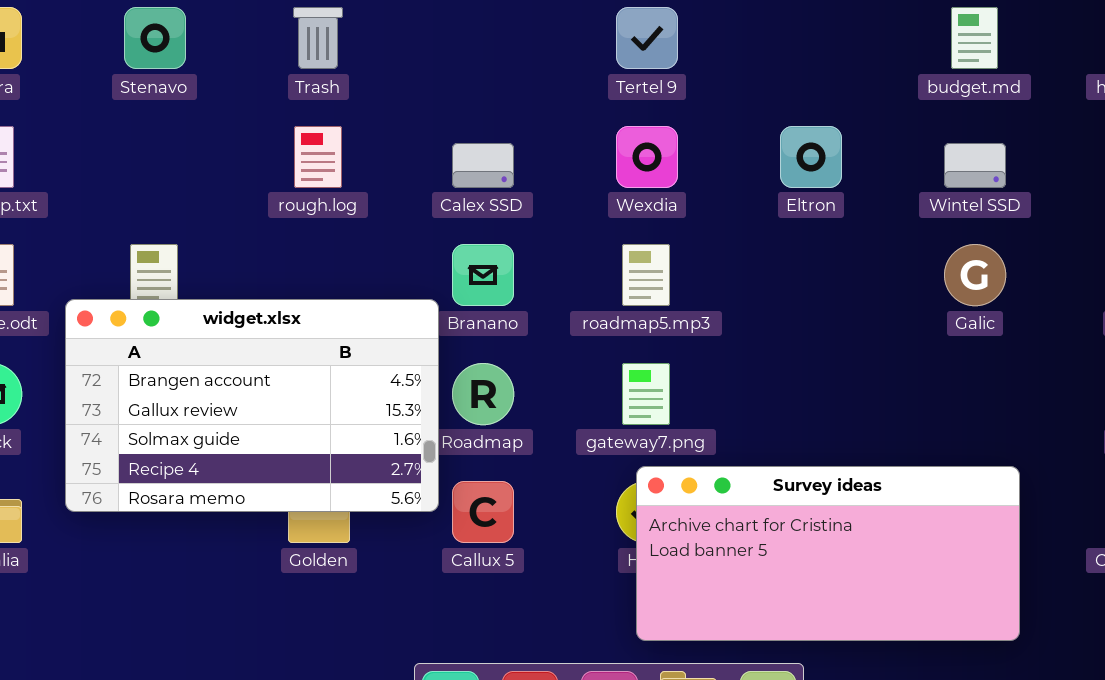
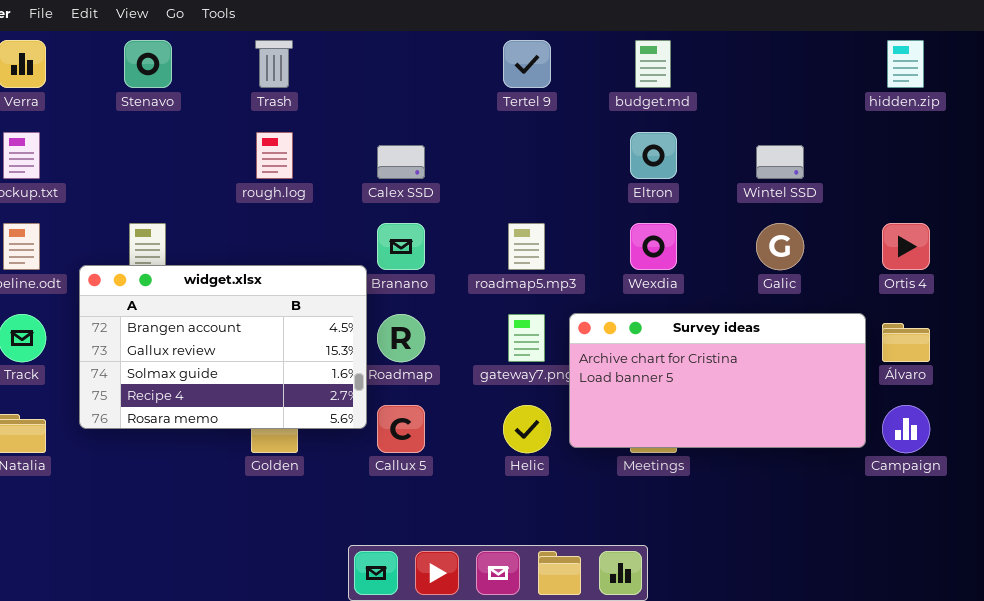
budget.md: [951,7,998,69] -> [635,40,671,88], moved
Wexdia: [616,126,678,188] -> [630,223,677,270], moved
Survey ideas: [636,466,1020,641] -> [569,313,866,448], moved

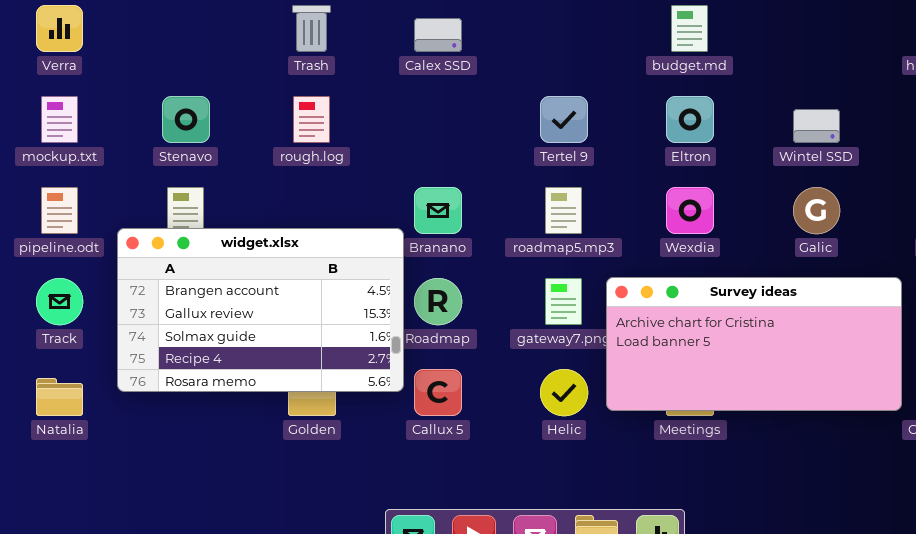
Stenavo: [124,40,172,88] -> [162,96,210,143], moved
Tertel 9: [503,40,551,88] -> [540,96,588,143], moved
Calex SSD: [377,145,425,179] -> [414,18,462,52], moved

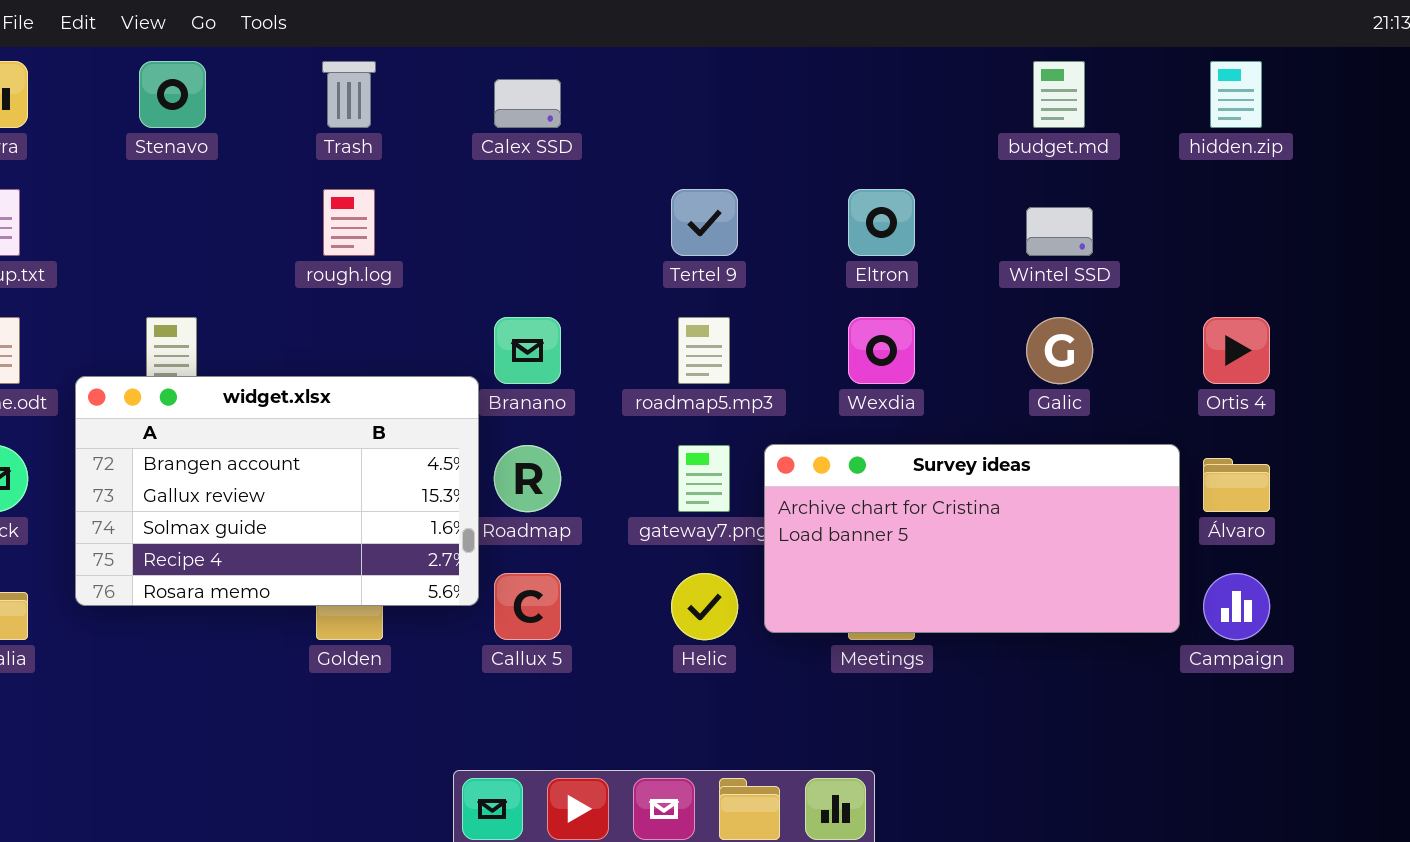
budget.md: [671,5,708,52] -> [1033,61,1085,128], moved
Stenavo: [162,96,210,143] -> [139,61,206,128], moved

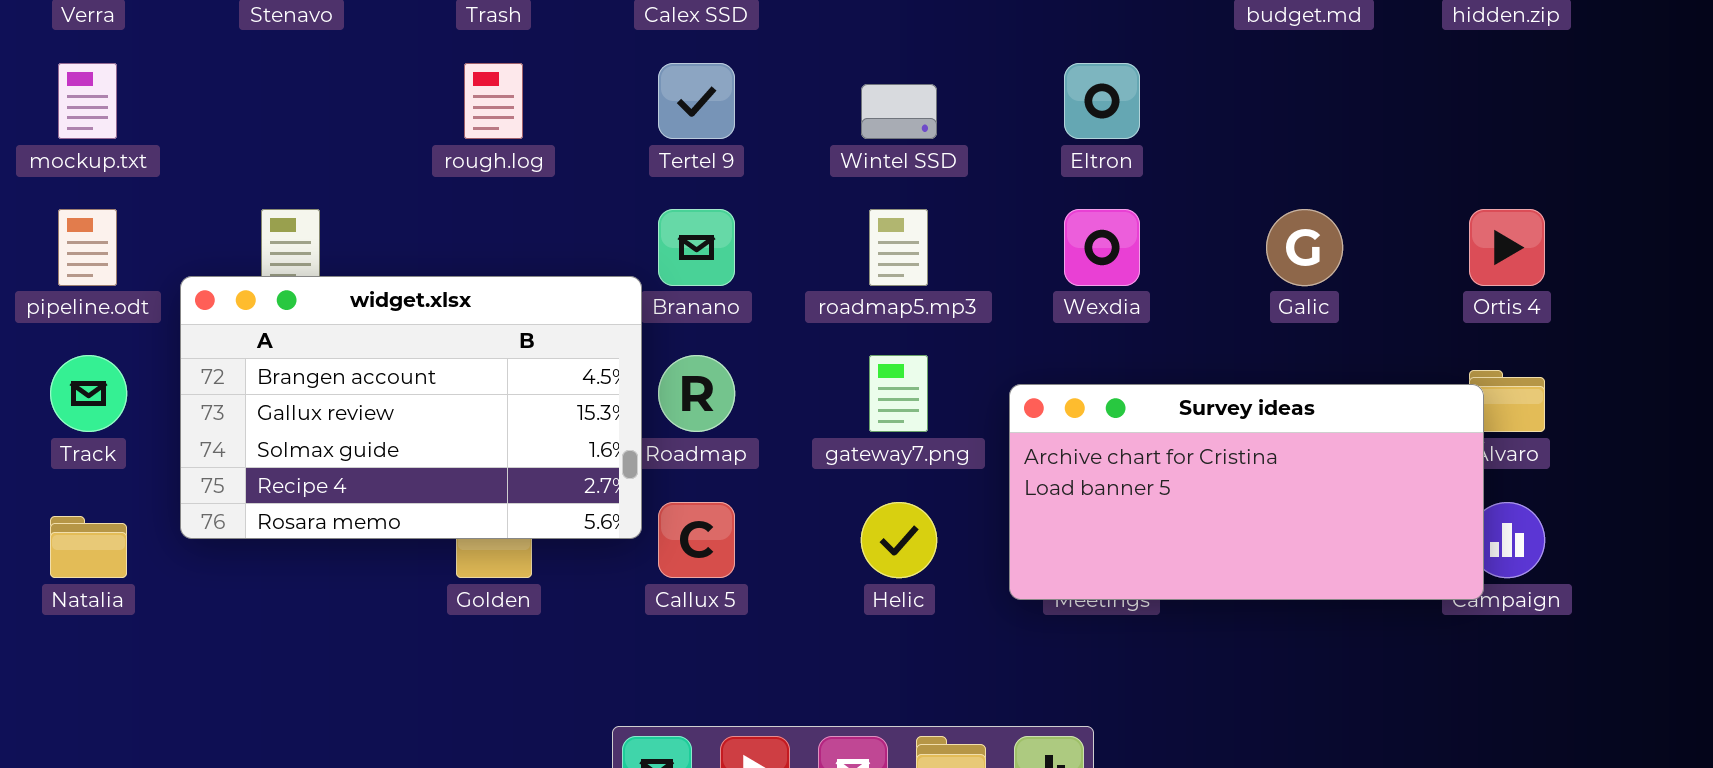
Tertel 9: [671,189,738,256] -> [658,63,735,139], moved
Wintel SSD: [1026,207,1093,256] -> [861,84,937,139], moved
Survey ideas: [764,444,1180,633] -> [1009,384,1484,600], moved

